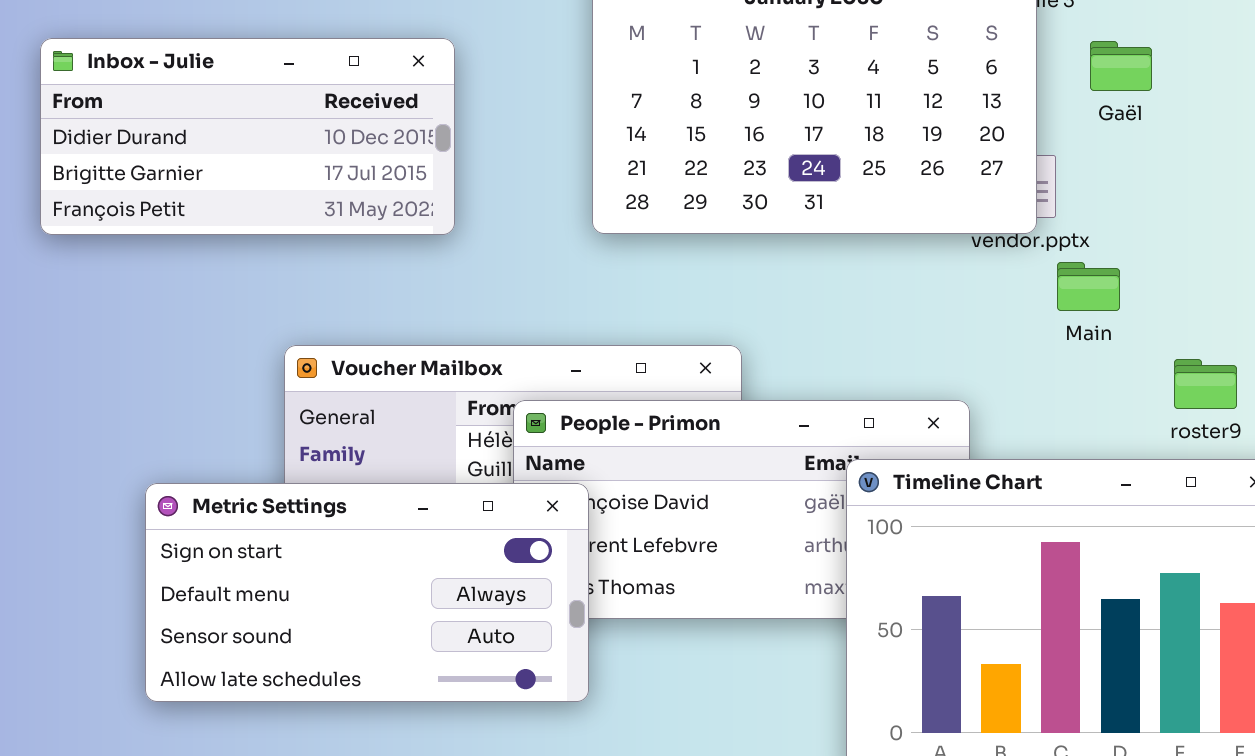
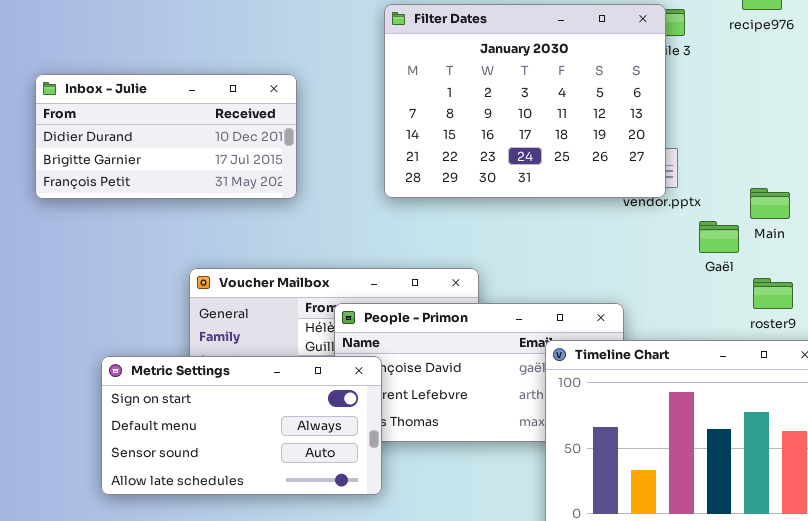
Gaël: [1090,41,1152,91] -> [699,221,739,253], moved
Main: [1057,262,1120,311] -> [750,188,790,219], moved

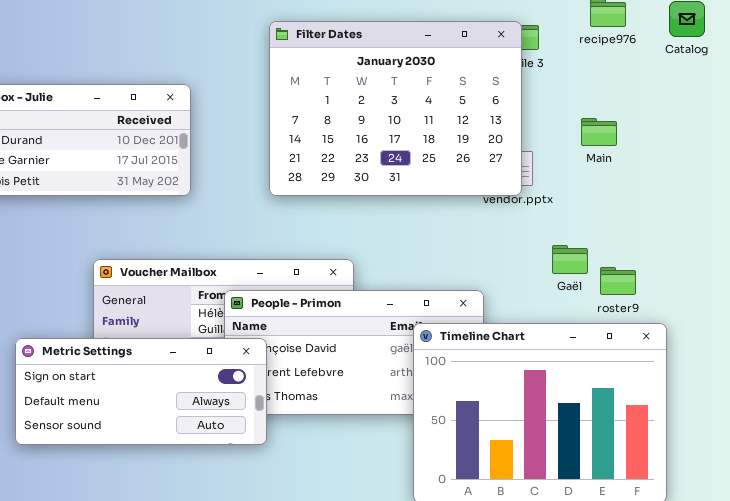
Main: [750,188,790,219] -> [581,118,617,146], moved
Gaël: [699,221,739,253] -> [552,245,588,274], moved
Metric Settings: [101,356,382,495] -> [15,338,267,445], resized

